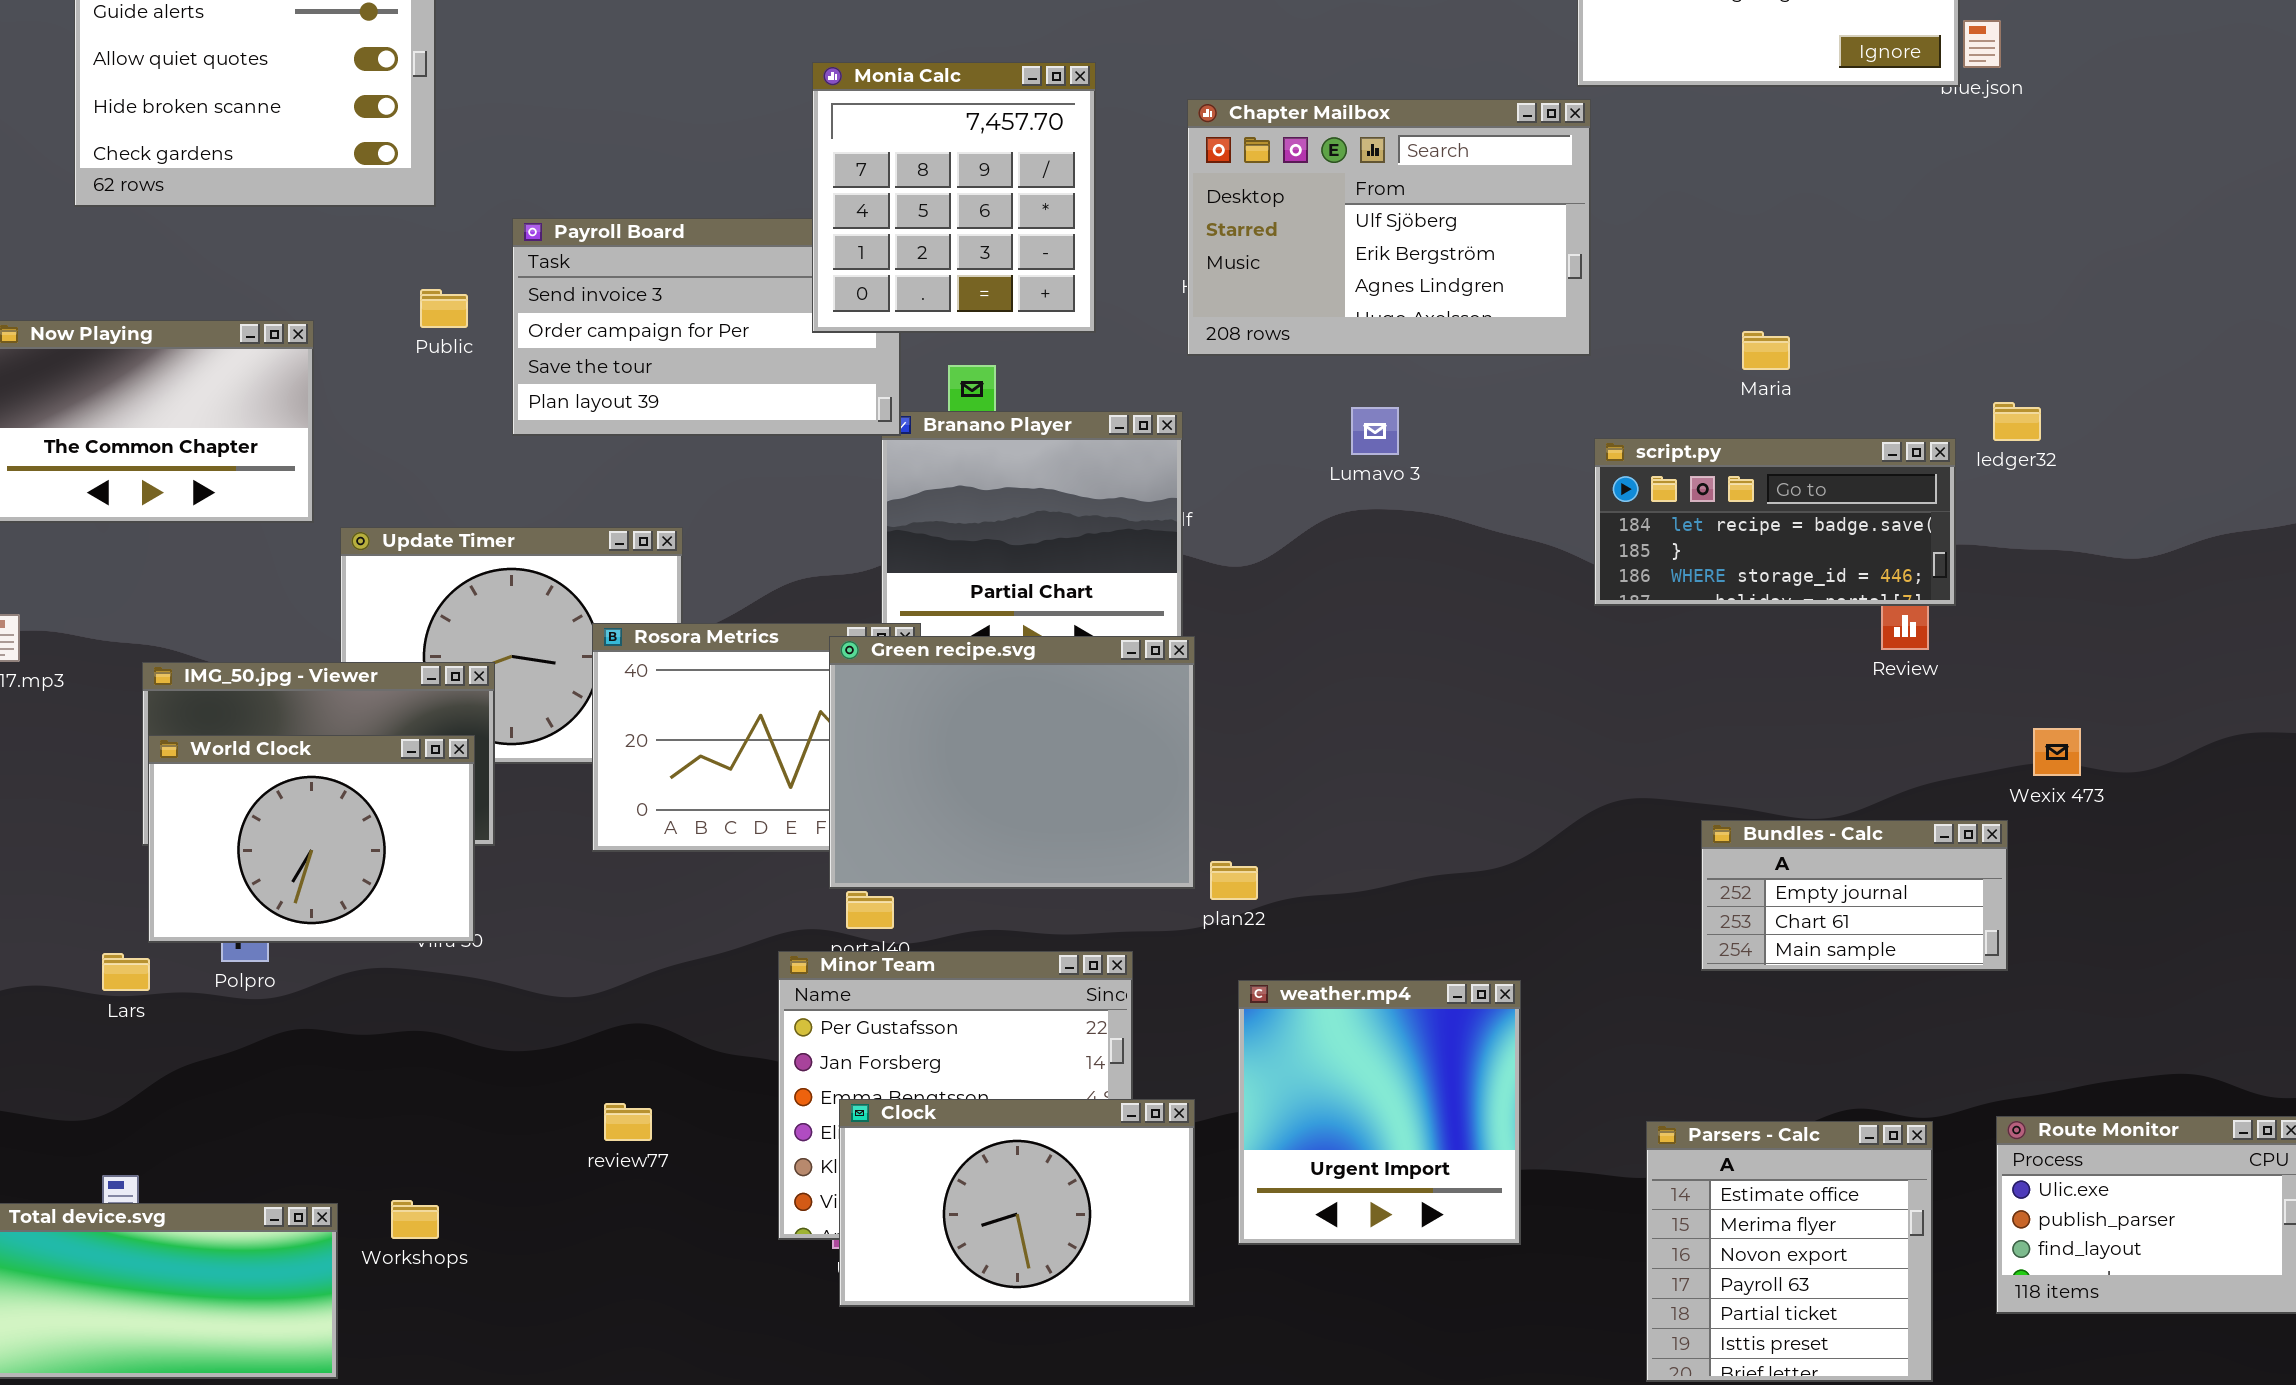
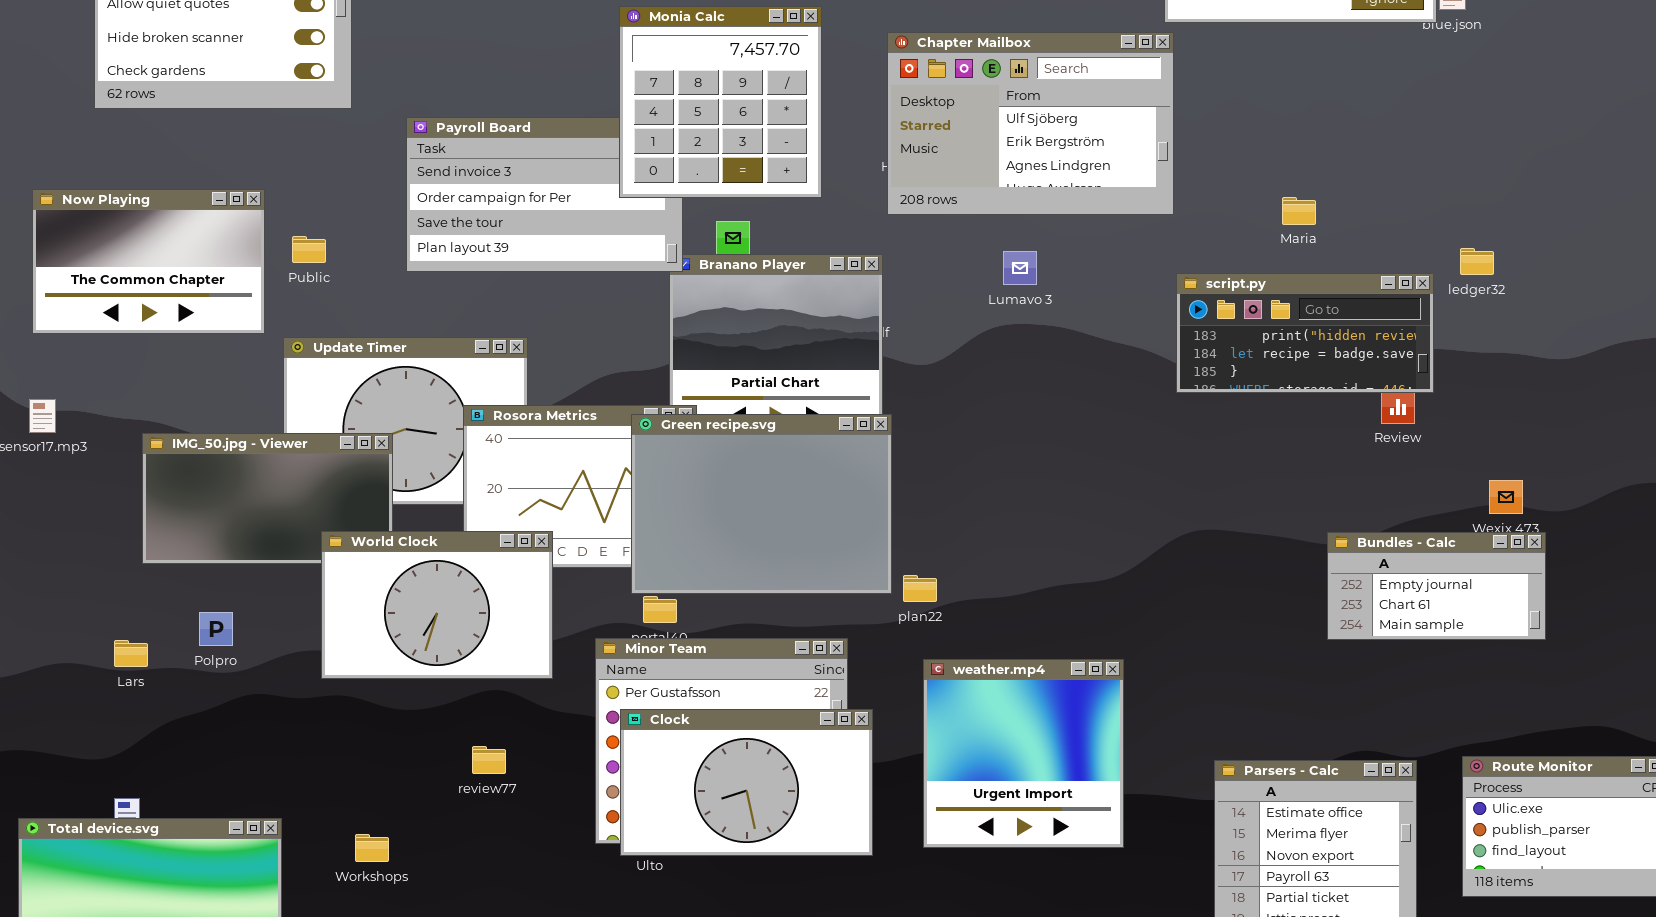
Public: [420,289,468,328] -> [292,236,326,263], moved
script.py: [1594,438,1956,606] -> [1176,273,1434,393], scrolled up 1 row
World Clock: [148,735,475,943] -> [321,531,553,679], moved
Bundles - Calc: [1701,820,2008,971] -> [1327,532,1546,640], moved
Clock: [839,1099,1195,1307] -> [620,709,873,856], moved
Workshops: [391,1200,439,1239] -> [355,834,389,862], moved

